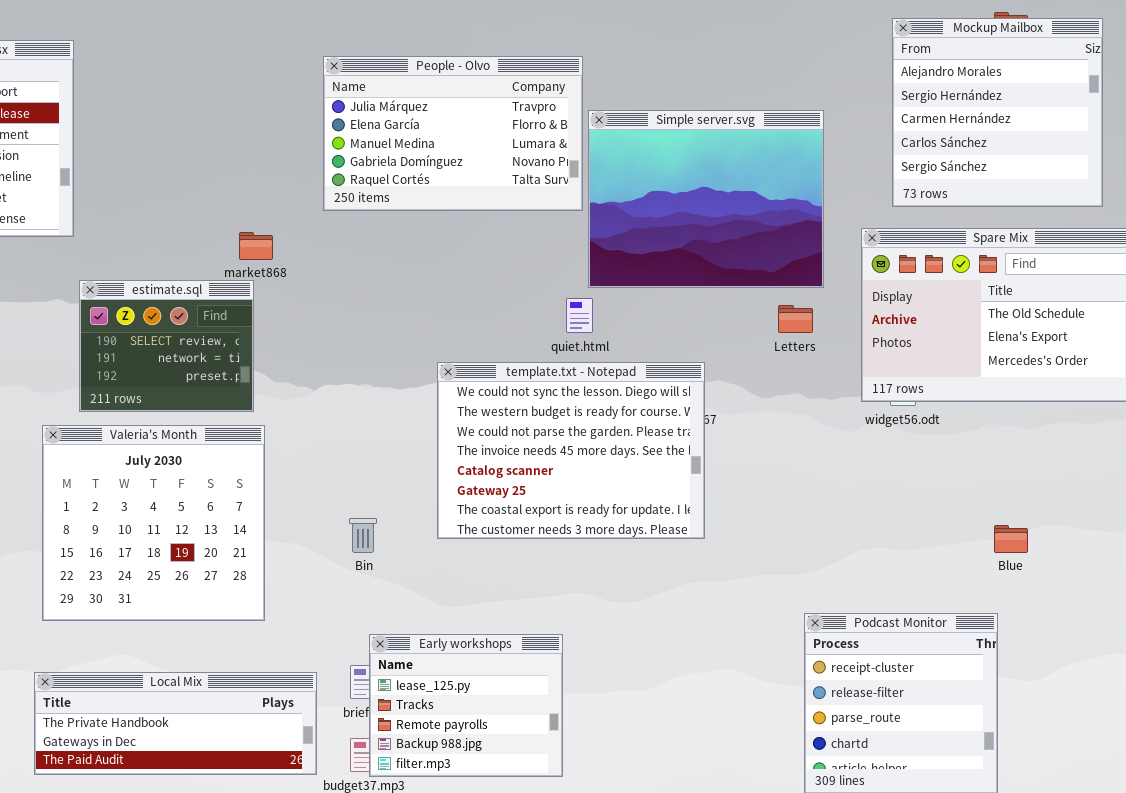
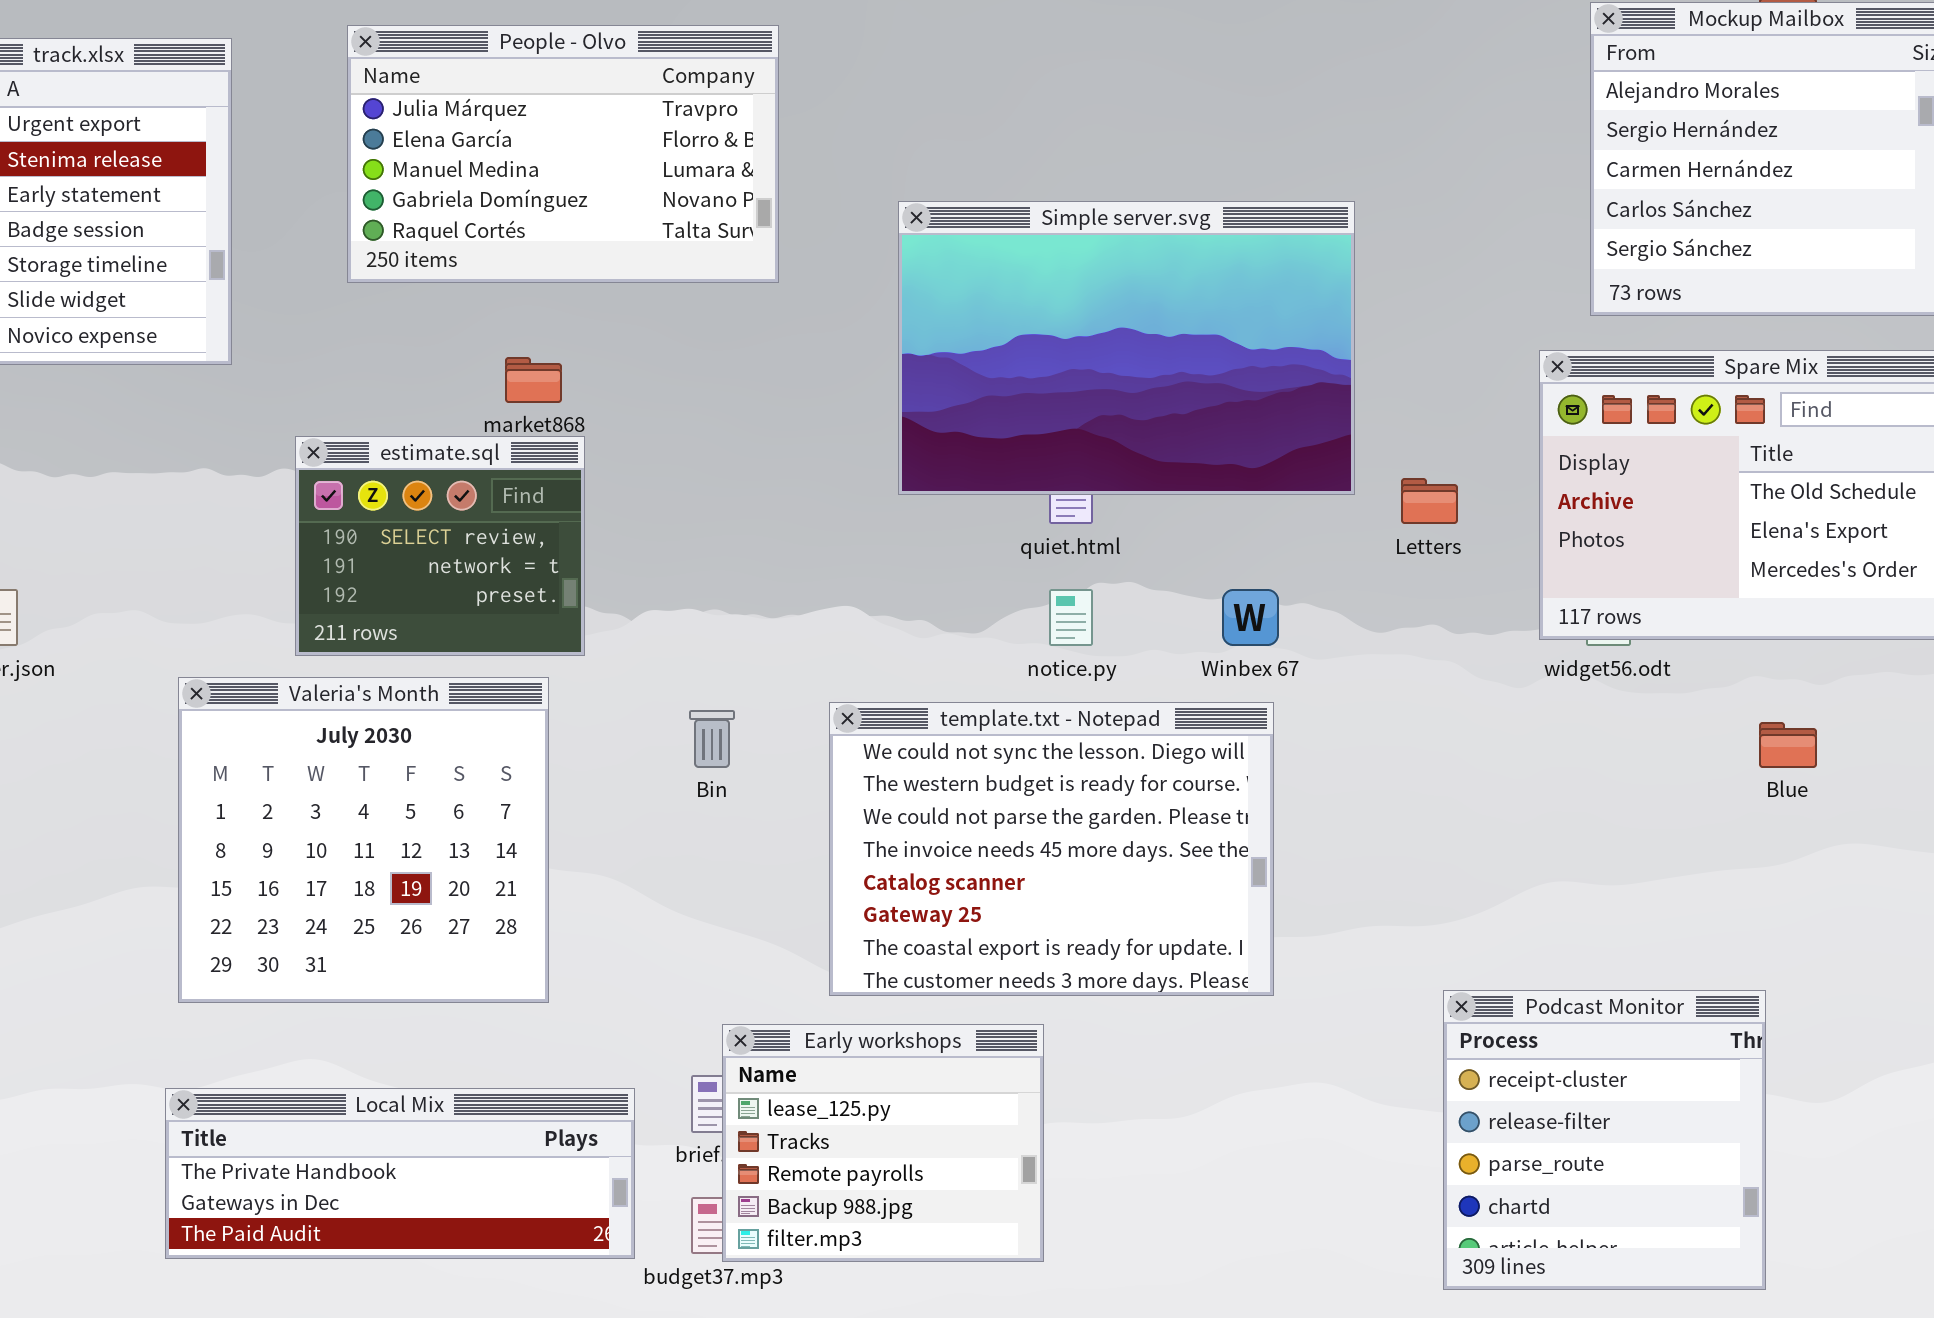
People - Olvo: [323,56,583,211] -> [347,25,779,283], moved
Simple server.svg: [588,110,824,288] -> [898,201,1355,495], moved, resized
estimate.sql: [79,280,254,412] -> [295,436,585,656], moved
template.txt - Notepad: [437,362,705,539] -> [829,702,1274,996], moved
Bin: [349,518,377,553] -> [689,710,735,768], moved
Blue: [994,525,1028,553] -> [1759,722,1817,768], moved

